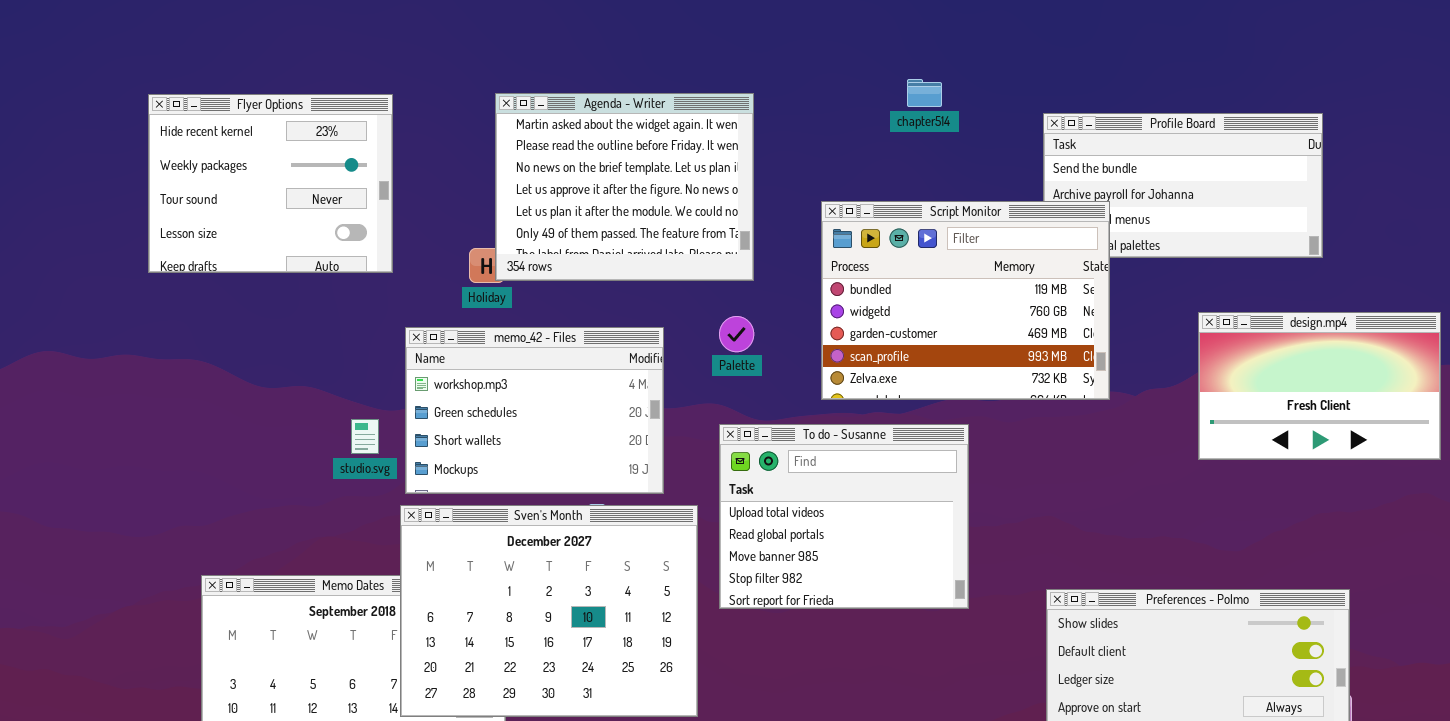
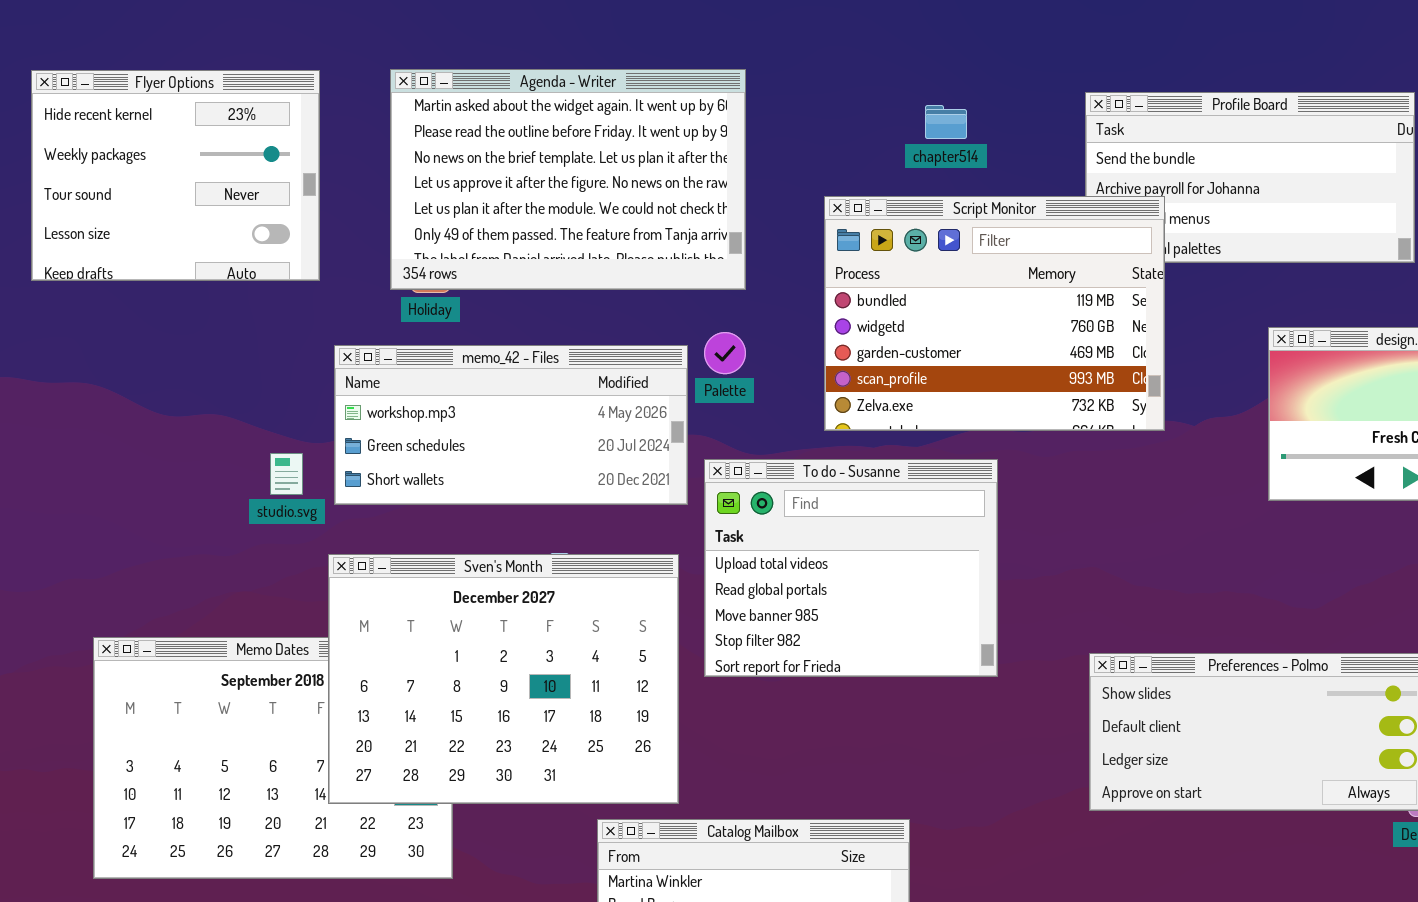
chapter514: [907,79,942,107] -> [925,105,967,139], moved
Agenda - Writer: [495,93,754,281] -> [390,69,746,290], resized
memo_42 - Files: [405,327,664,494] -> [334,345,688,505], resized

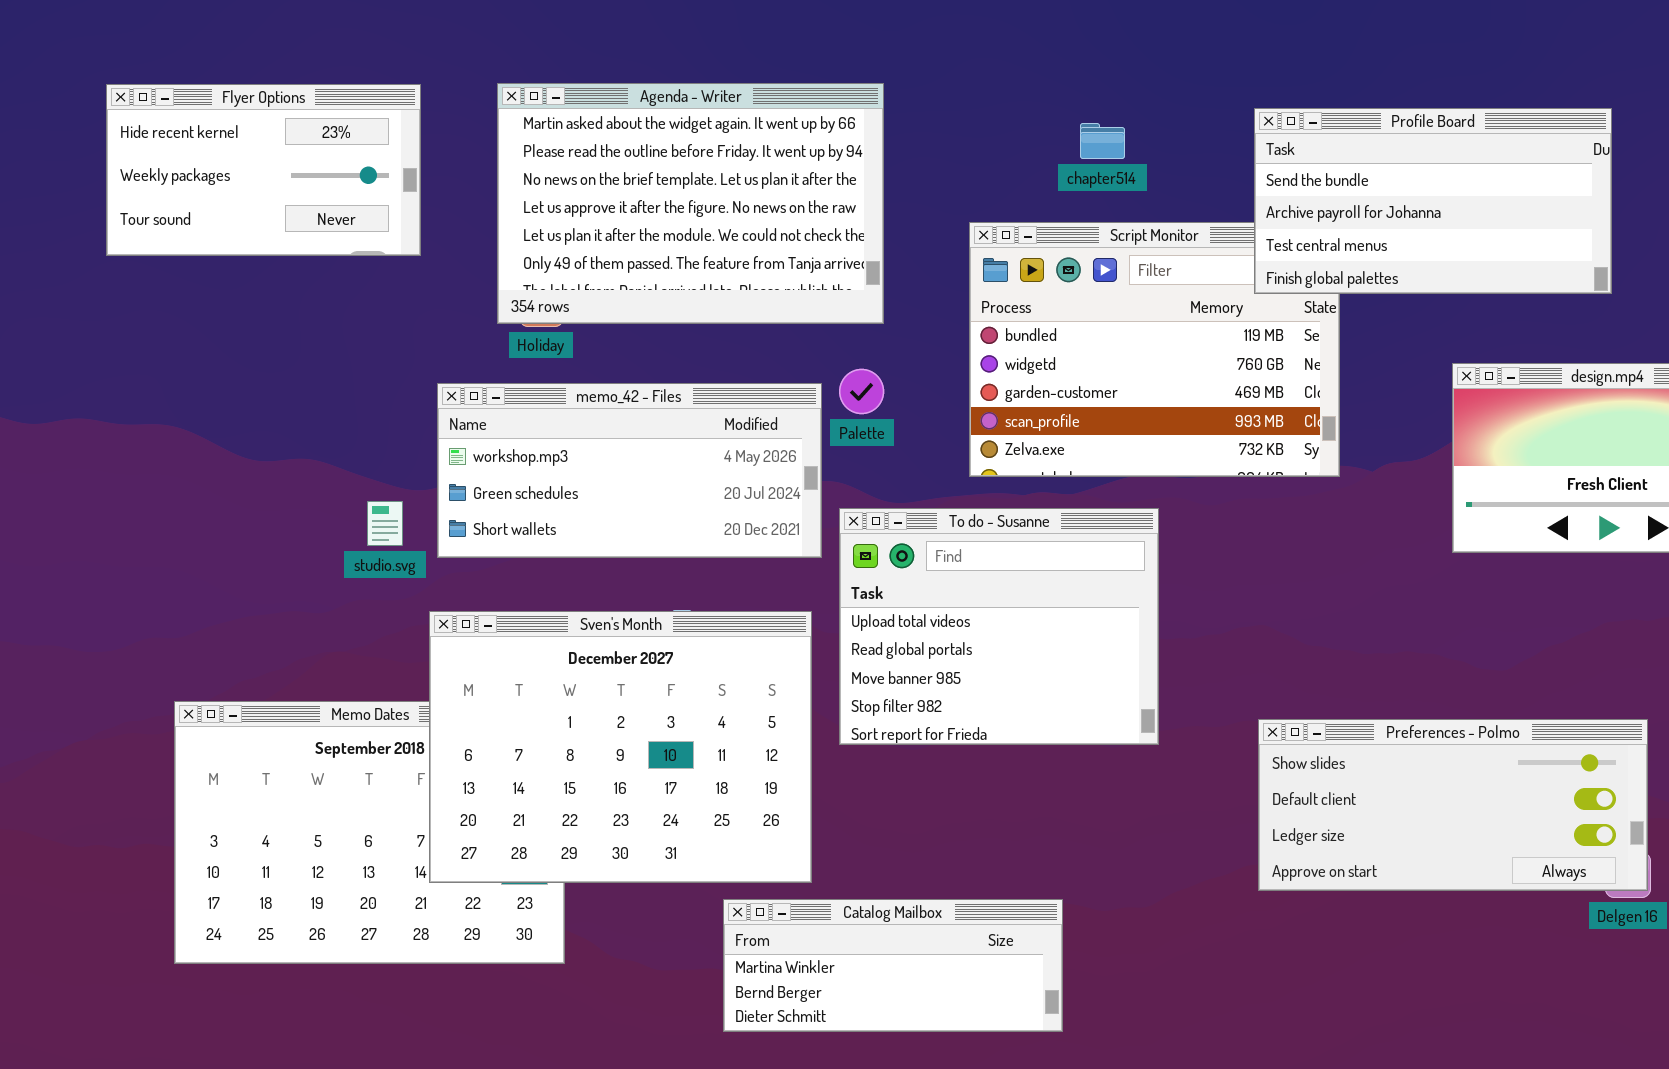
Flyer Options: [31,70,320,281] -> [106,84,421,256], resized
Profile Board: [1085,92,1415,263] -> [1254,108,1612,294], raised

